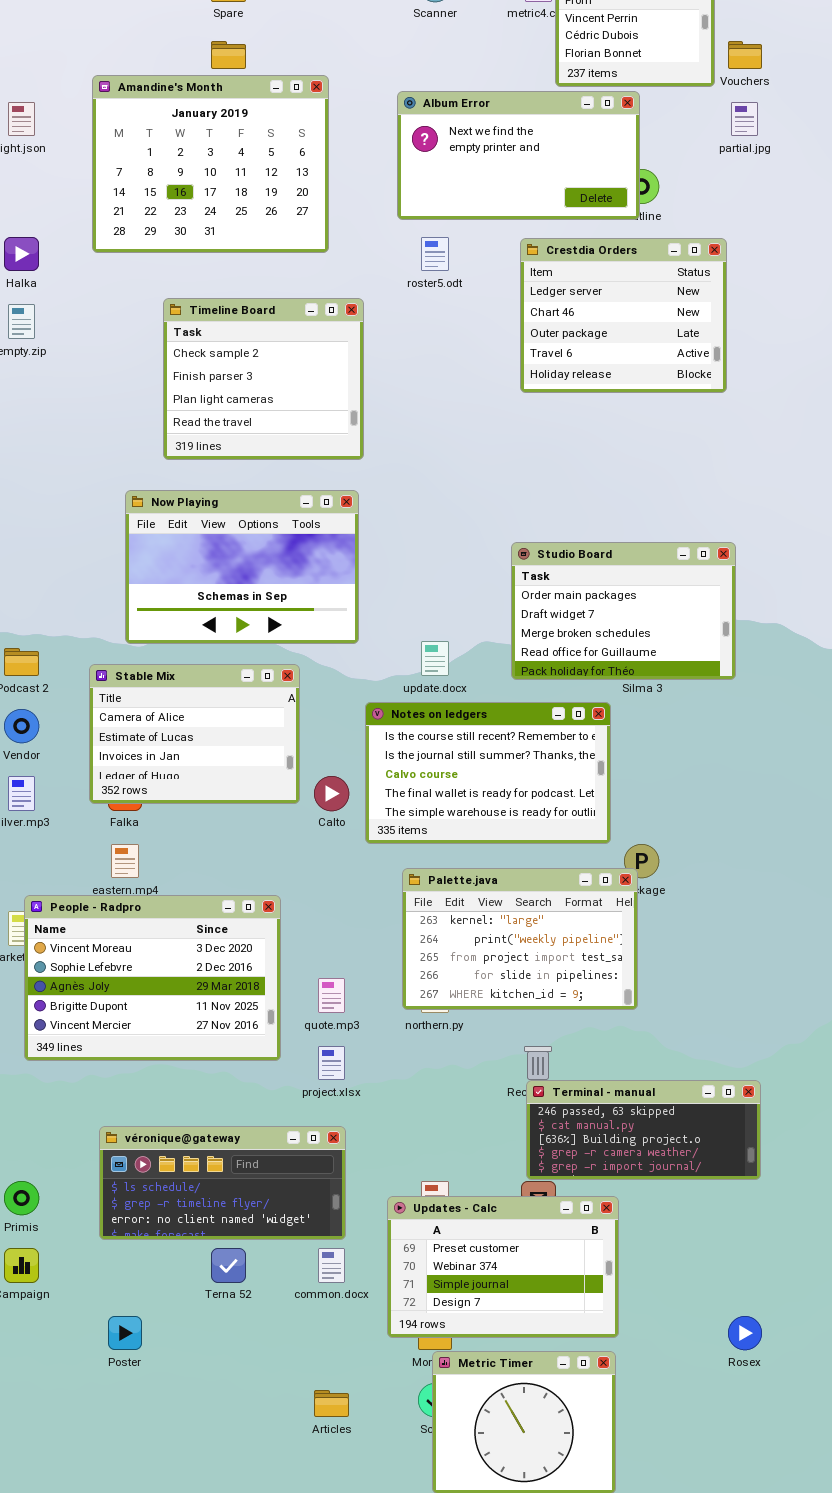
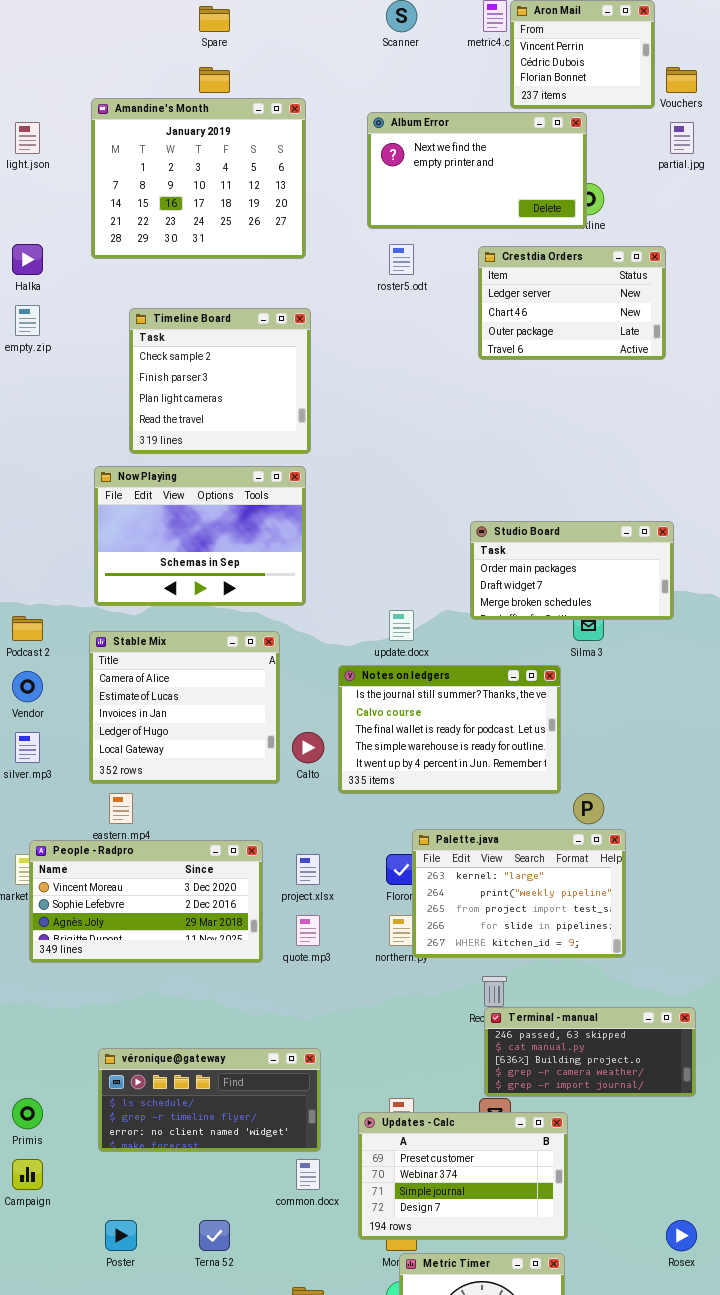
Crestdia Orders: [520,238,727,393] -> [478,246,666,360], resized
Timeline Board: [163,298,364,460] -> [129,308,311,454], moved
Now Playing: [125,490,359,644] -> [94,466,306,606], moved
Studio Board: [511,542,736,680] -> [470,521,674,620], resized
Stable Mix: [89,664,300,804] -> [89,631,280,784], resized
Notes on ledgers: [365,702,611,844] -> [338,665,561,794], scrolled down 1 row
Palette.java: [402,868,638,1010] -> [412,829,626,958], moved
People - Radpro: [24,895,281,1061] -> [29,840,263,963], resized
project.xlsx: [318,1046,345,1080] -> [296,854,320,885], moved
Terna 52: [211,1248,246,1283] -> [199,1220,230,1251], moved

